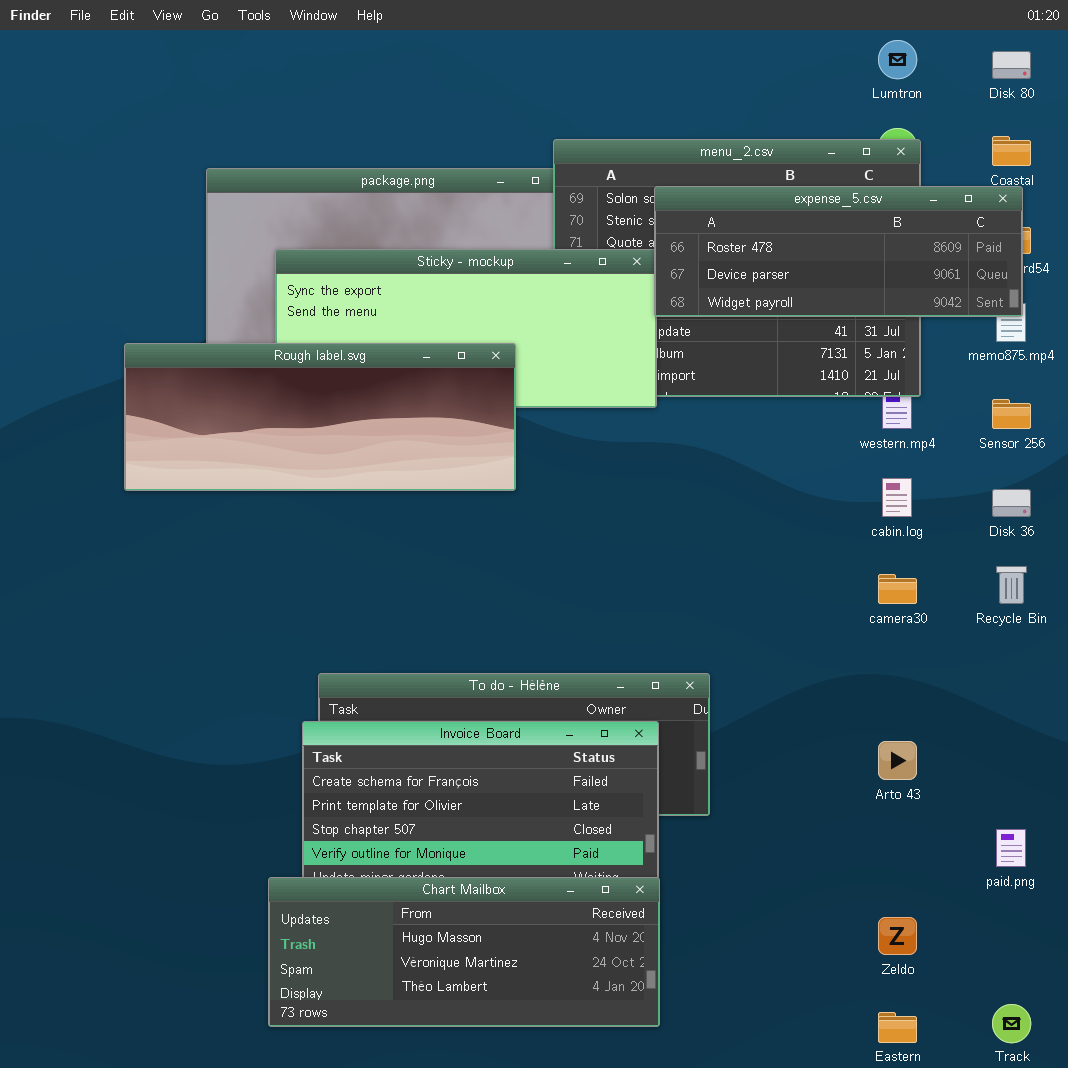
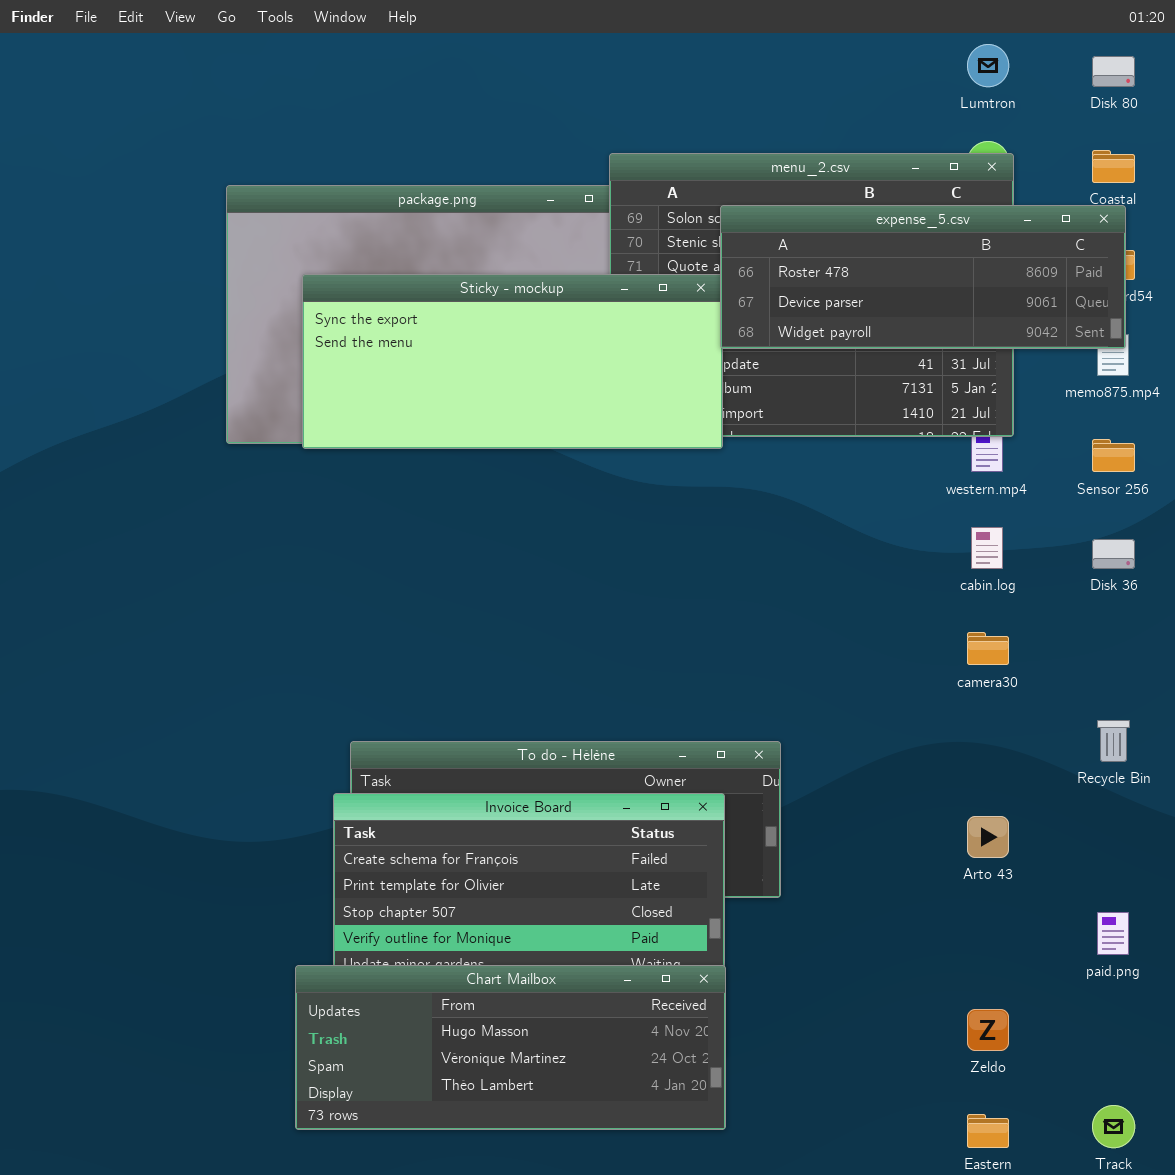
Rough label.svg: [124,343,516,491] -> none, closed
Recycle Bin: [996,566,1027,604] -> [1097,720,1130,762], moved

